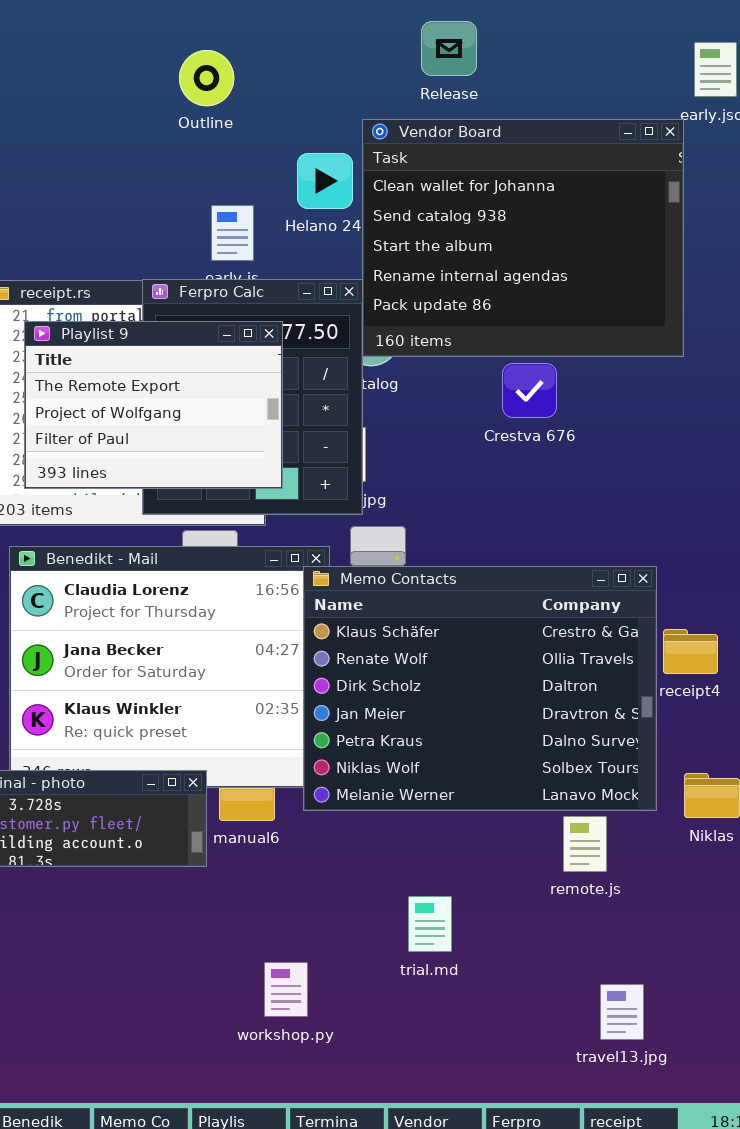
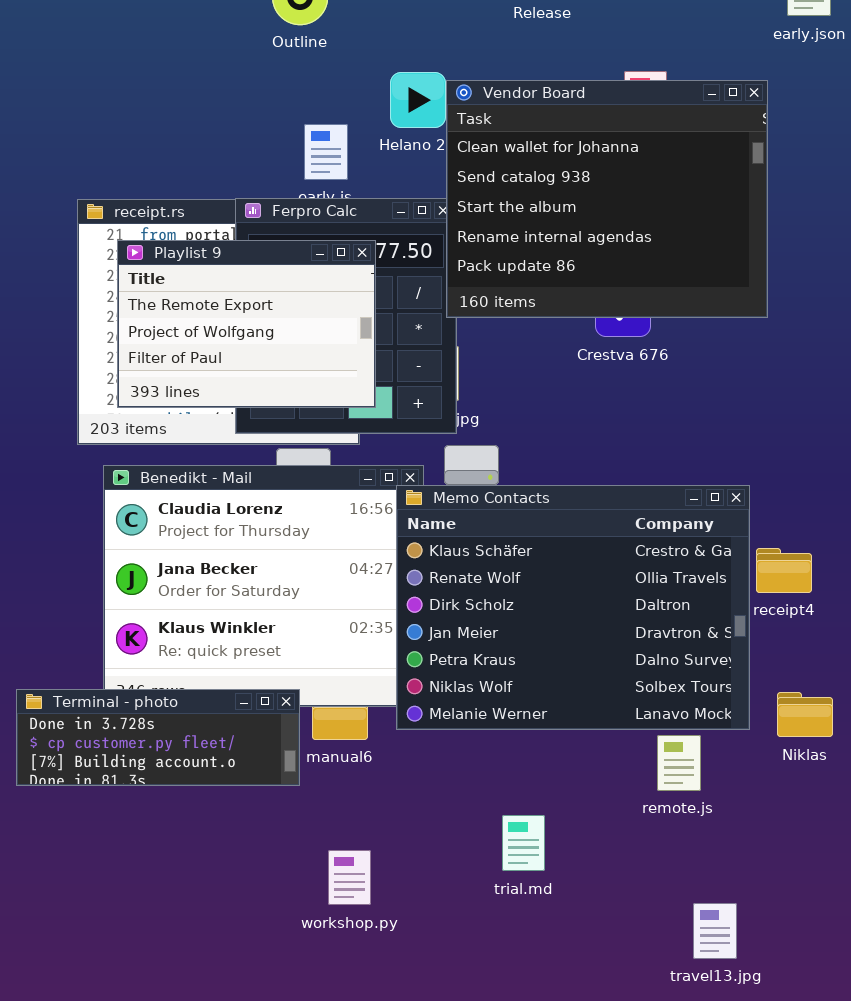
Vendor Board: [362,119,684,357] -> [446,80,768,318], moved
workshop.py: [264,962,308,1017] -> [328,850,371,905], moved

